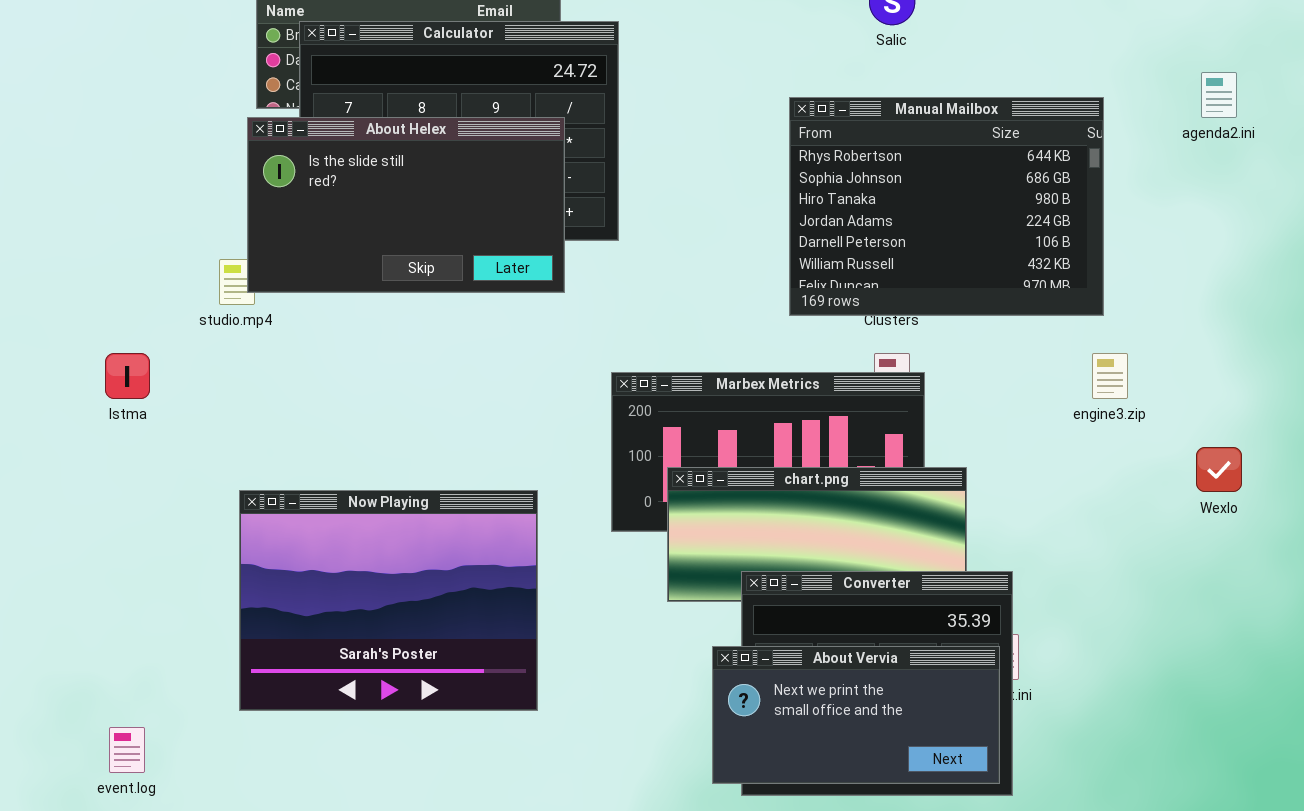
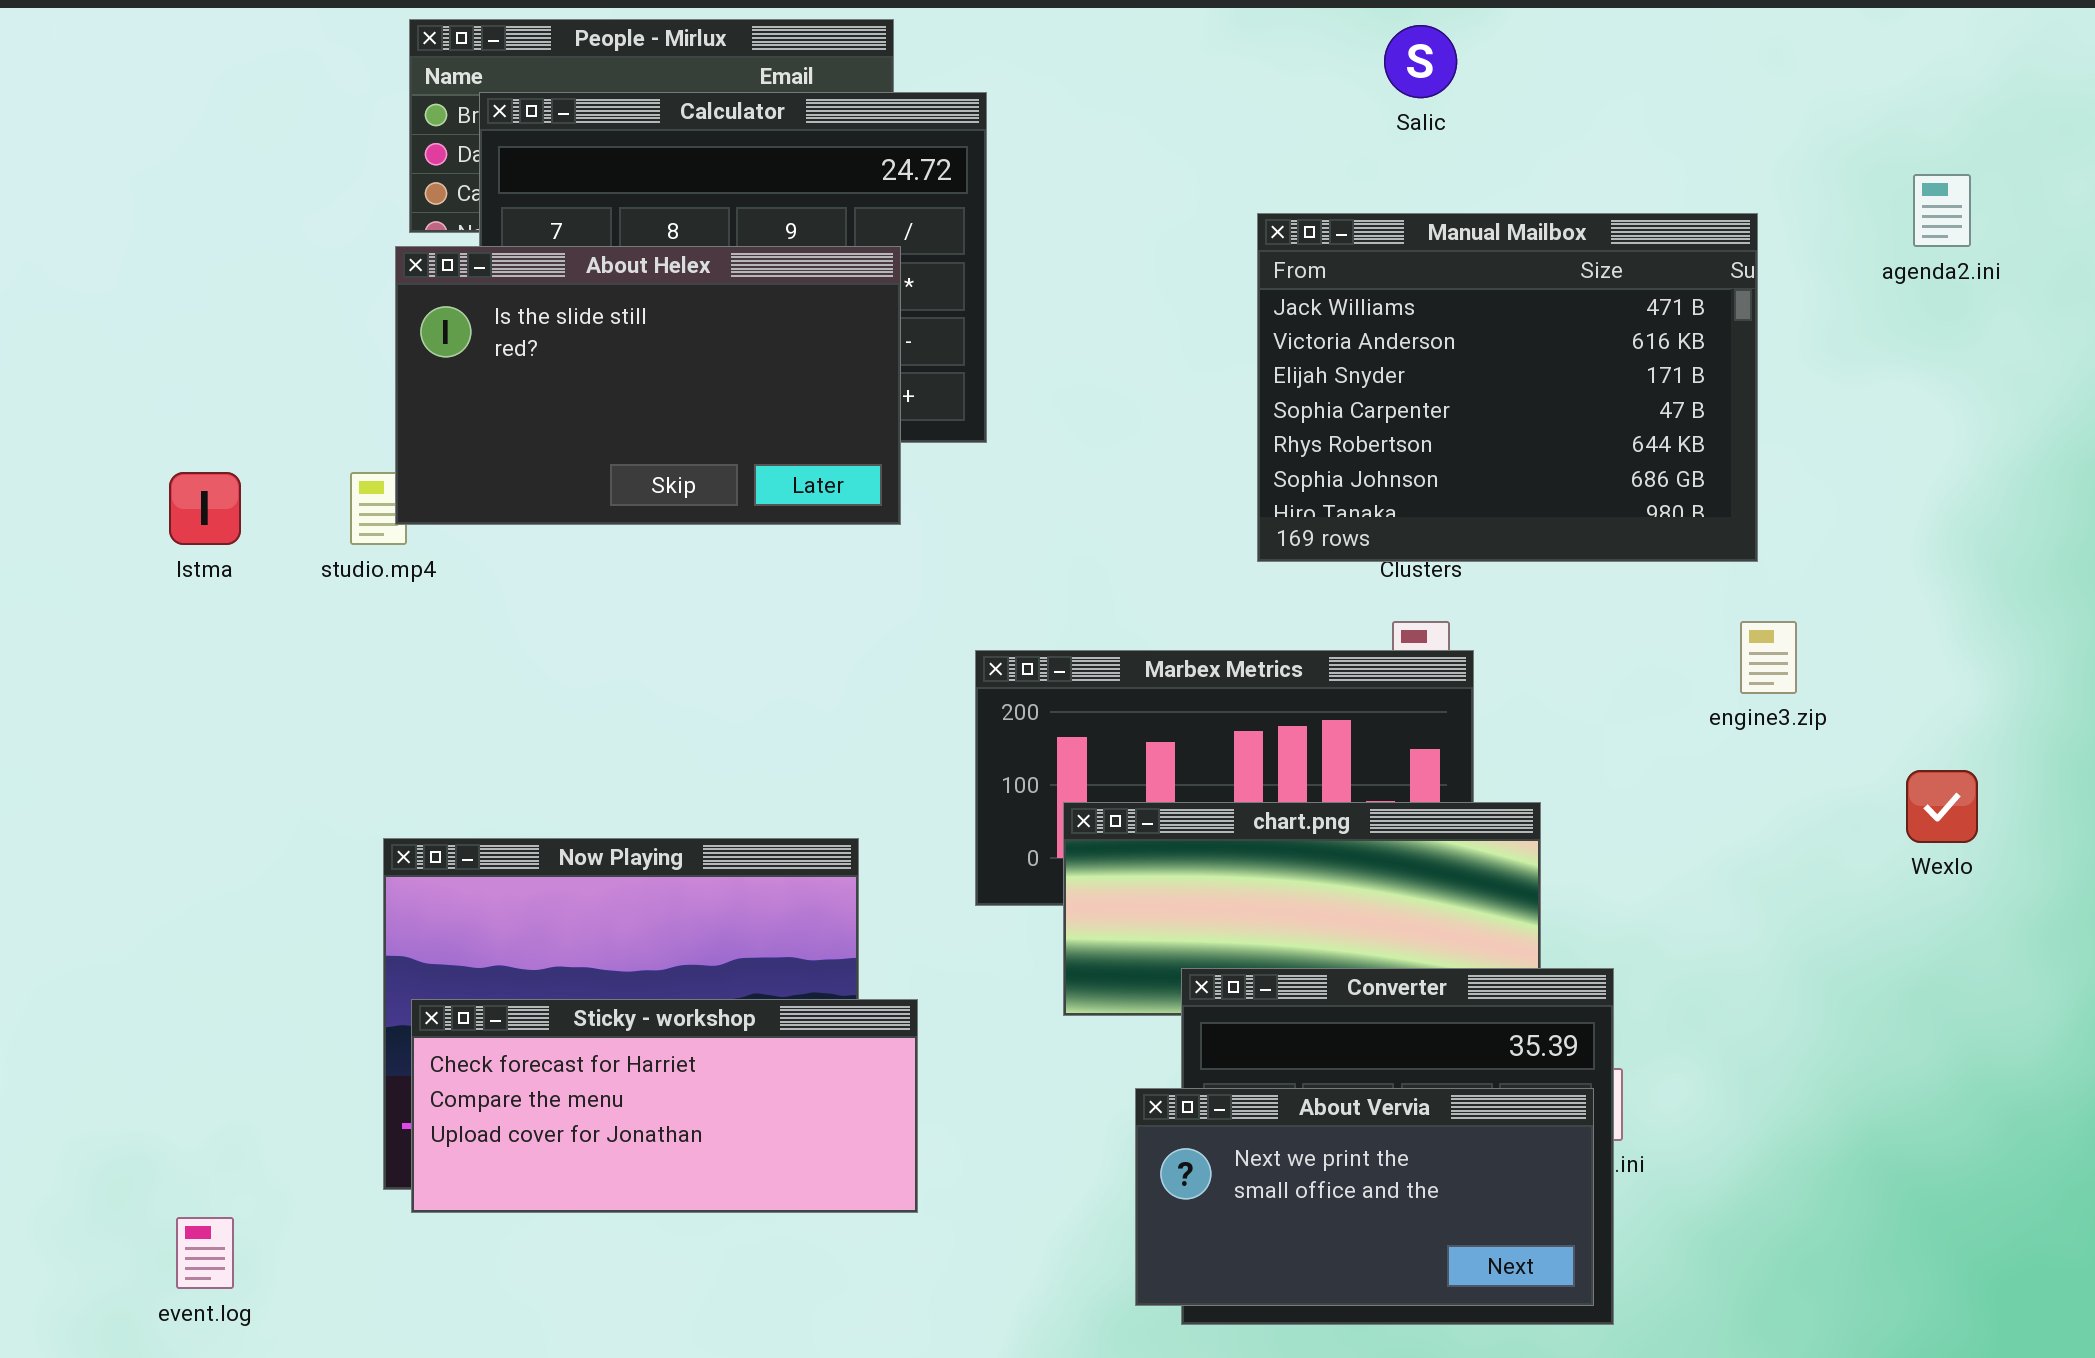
Manual Mailbox: [789,97,1104,316] -> [1257,213,1758,562], scrolled up 4 rows
Istma: [105,353,150,399] -> [169,472,241,545], moved
Sticky - workshop: none -> [411,999,918,1213], opened

